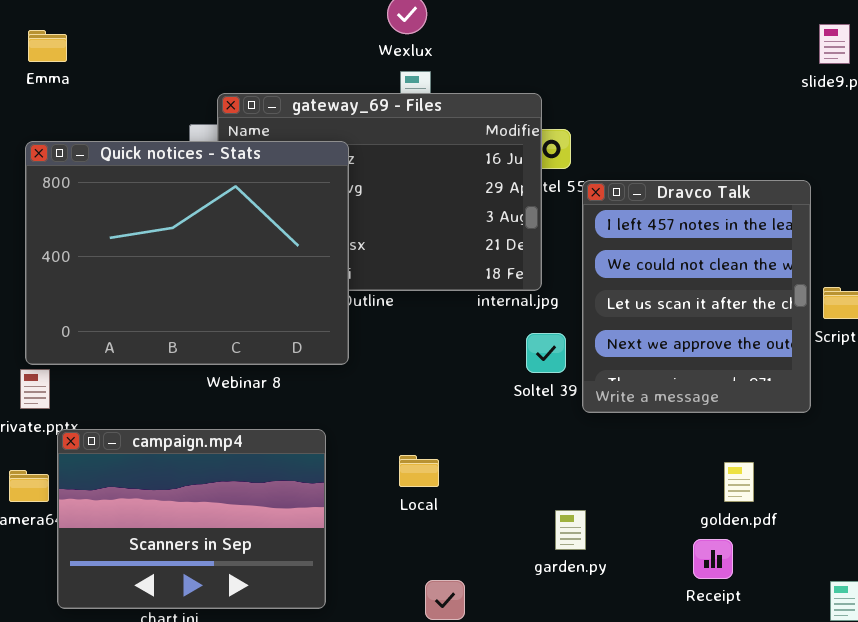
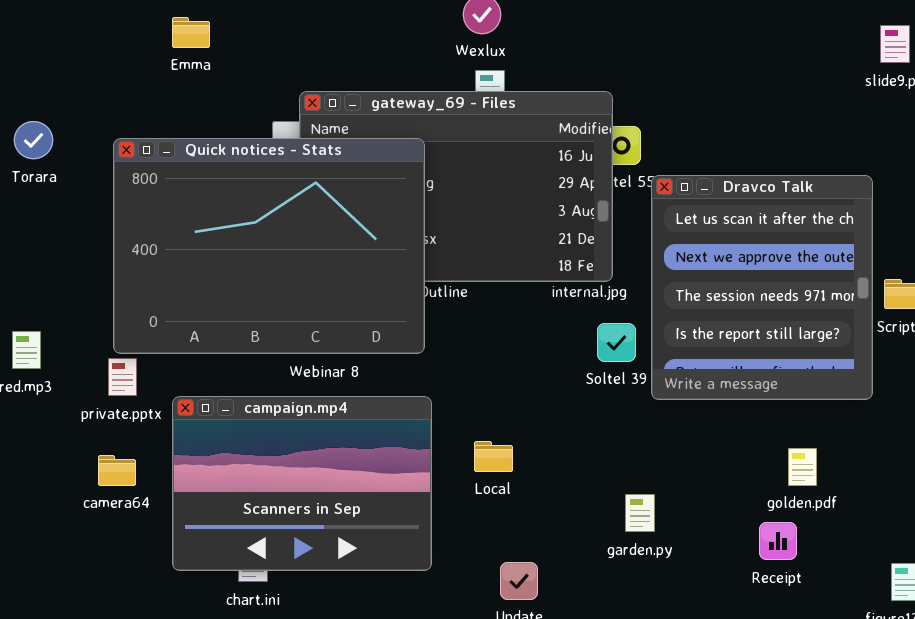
Emma: [28,30,67,62] -> [172,17,210,48], moved
Dravco Talk: [582,180,811,413] -> [651,175,873,400], scrolled down 2 rows
campaign.mp4: [57,429,326,609] -> [172,396,432,571], moved

